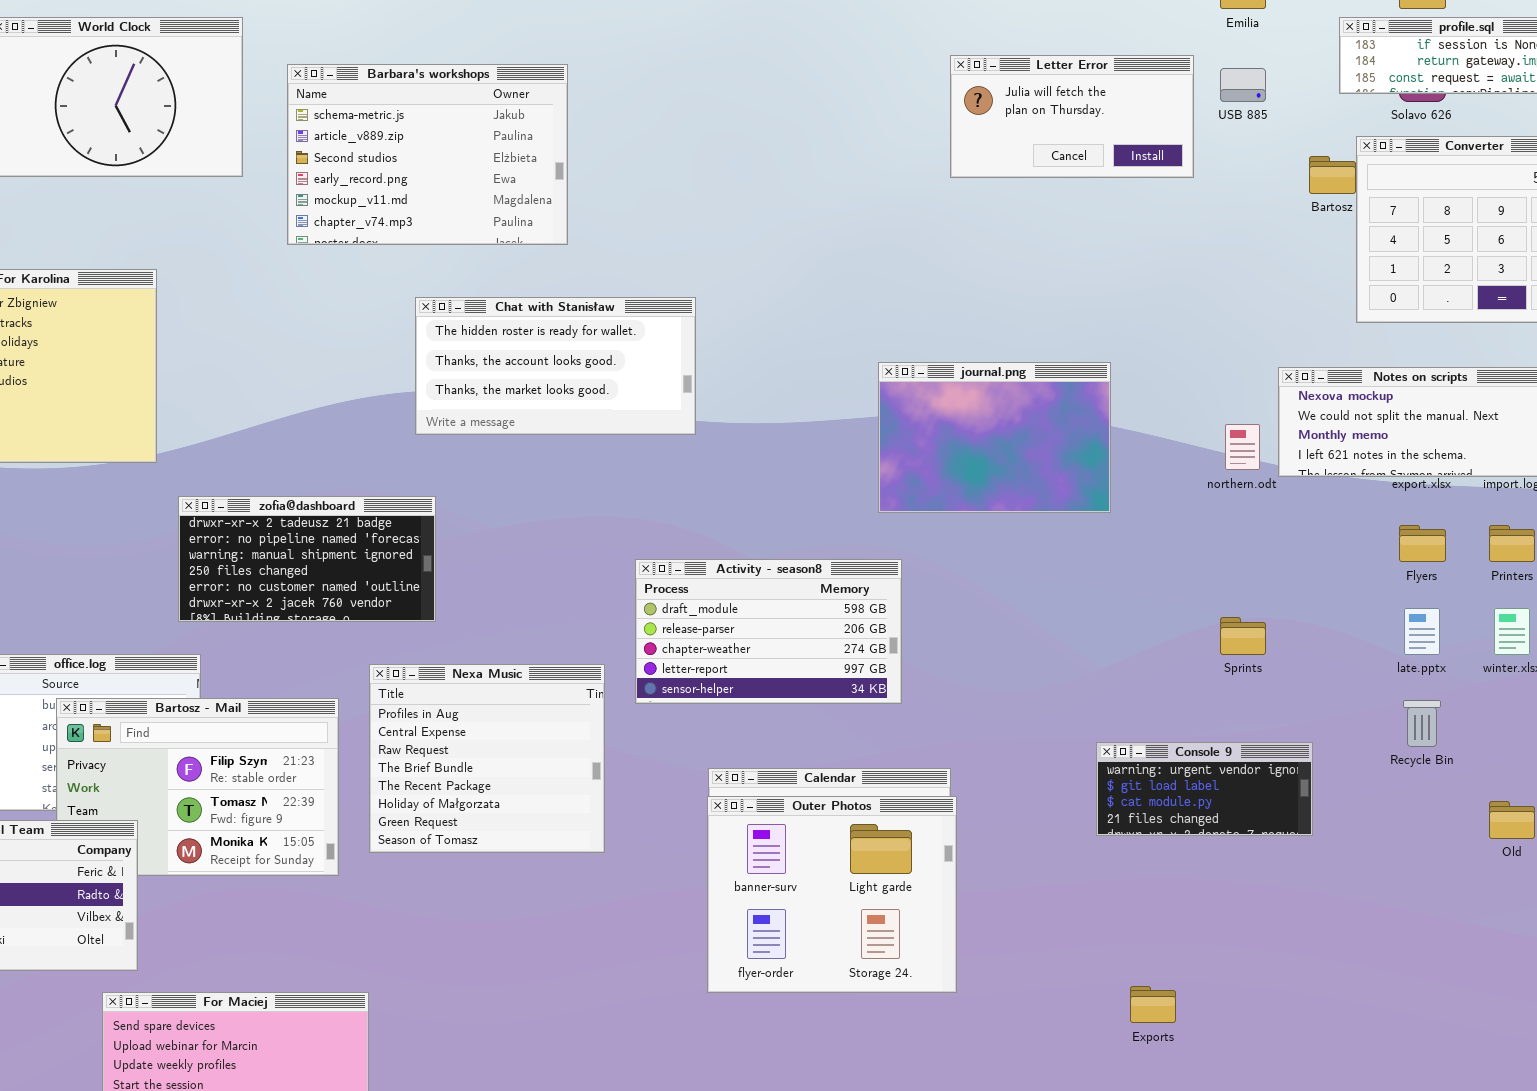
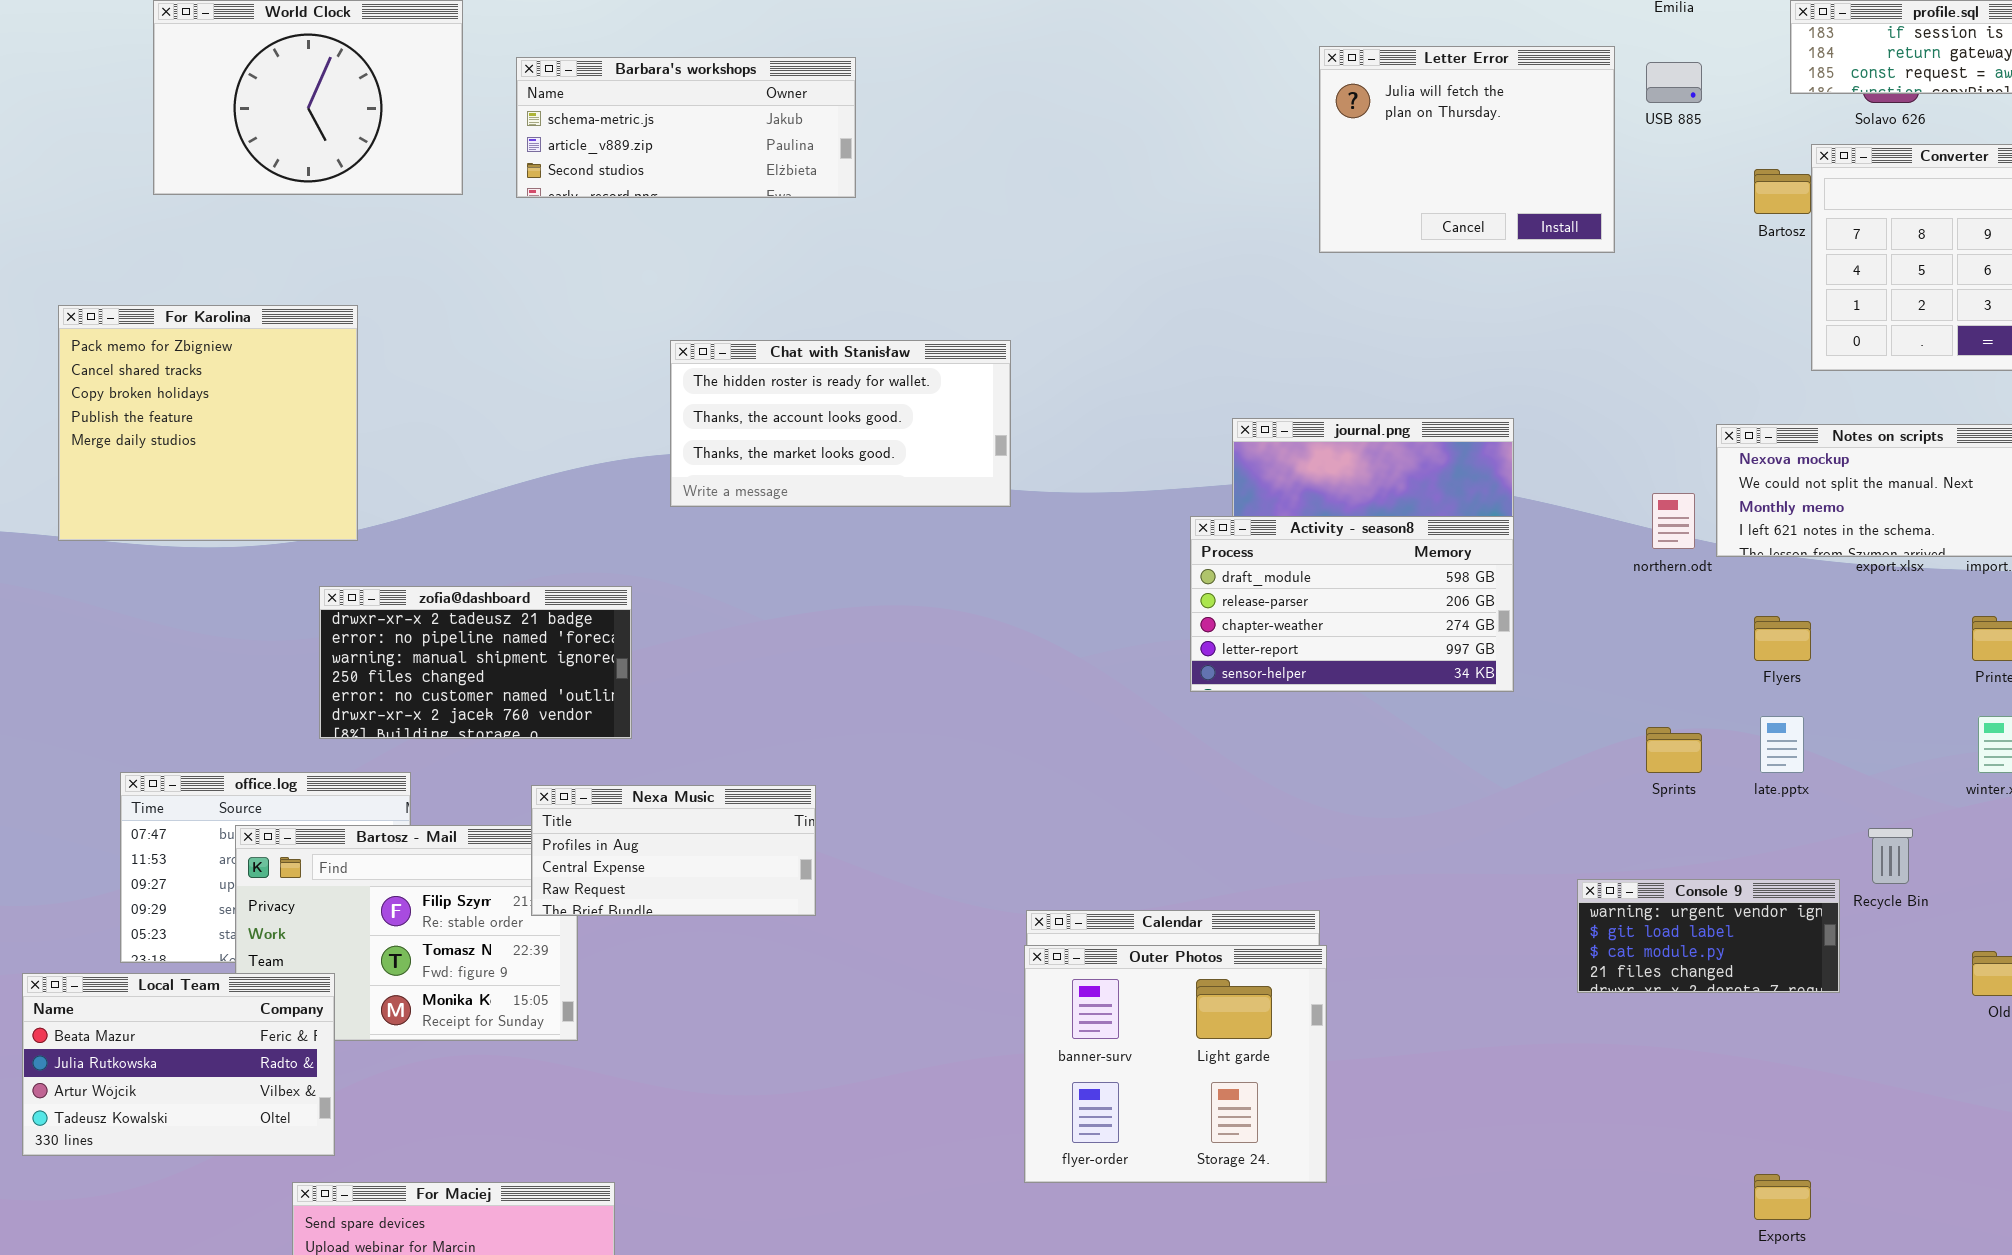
Letter Error: [950,55,1194,178] -> [1319,46,1615,253], resized
Barbara's workshops: [287,64,568,245] -> [516,57,856,198], resized
zofia@dashboard: [178,496,436,622] -> [319,586,632,739], moved
Flyers: [1399,525,1446,562] -> [1754,616,1811,661], moved
Activity - season8: [635,559,902,704] -> [1190,516,1514,692], moved
late.pptx: [1404,608,1440,655] -> [1760,716,1804,773], moved
Nexa Music: [369,664,605,853] -> [531,785,816,916], moved, resized
Console 9: [1096,742,1313,836] -> [1577,879,1840,993], moved
Exports: [1130,986,1176,1023] -> [1754,1174,1811,1220], moved

